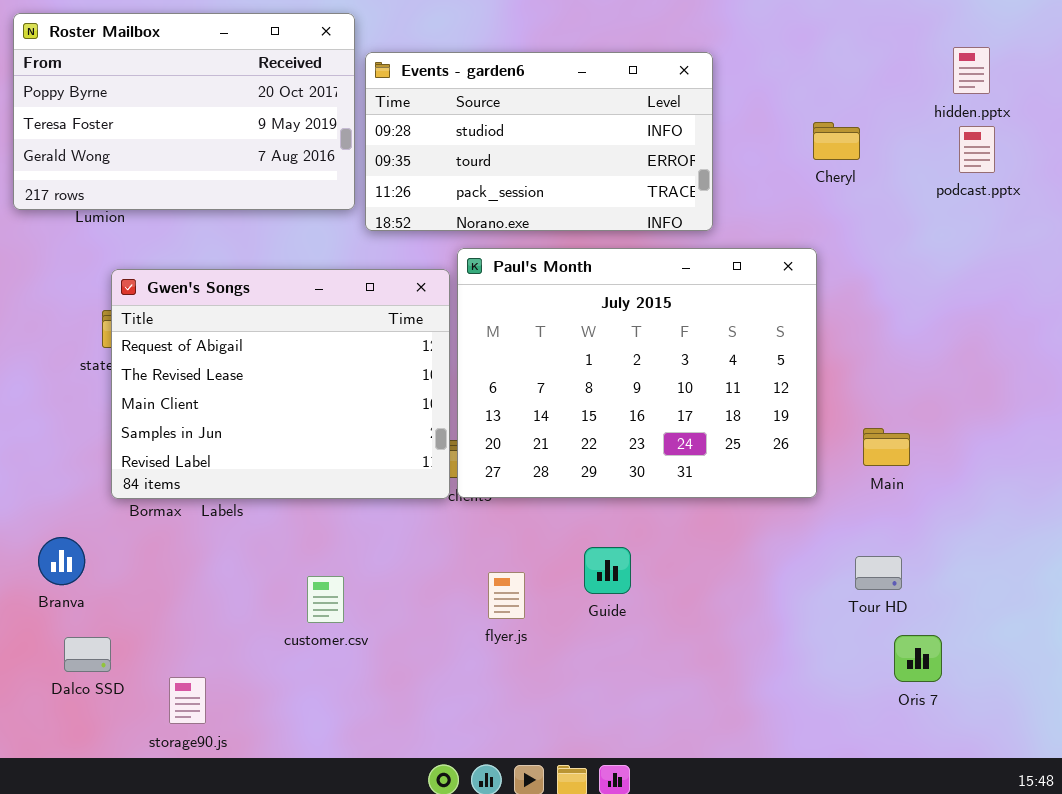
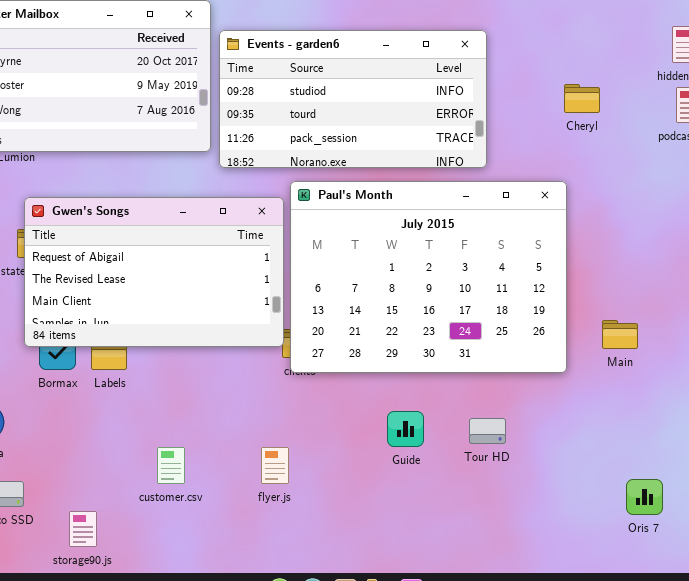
Gwen's Songs: [111,269,450,499] -> [24,197,284,347], resized
Tour HD: [855,556,902,590] -> [469,418,506,444], moved
flyer.js: [488,572,525,619] -> [261,447,289,484], moved
customer.csv: [307,576,344,623] -> [157,447,185,484], moved

